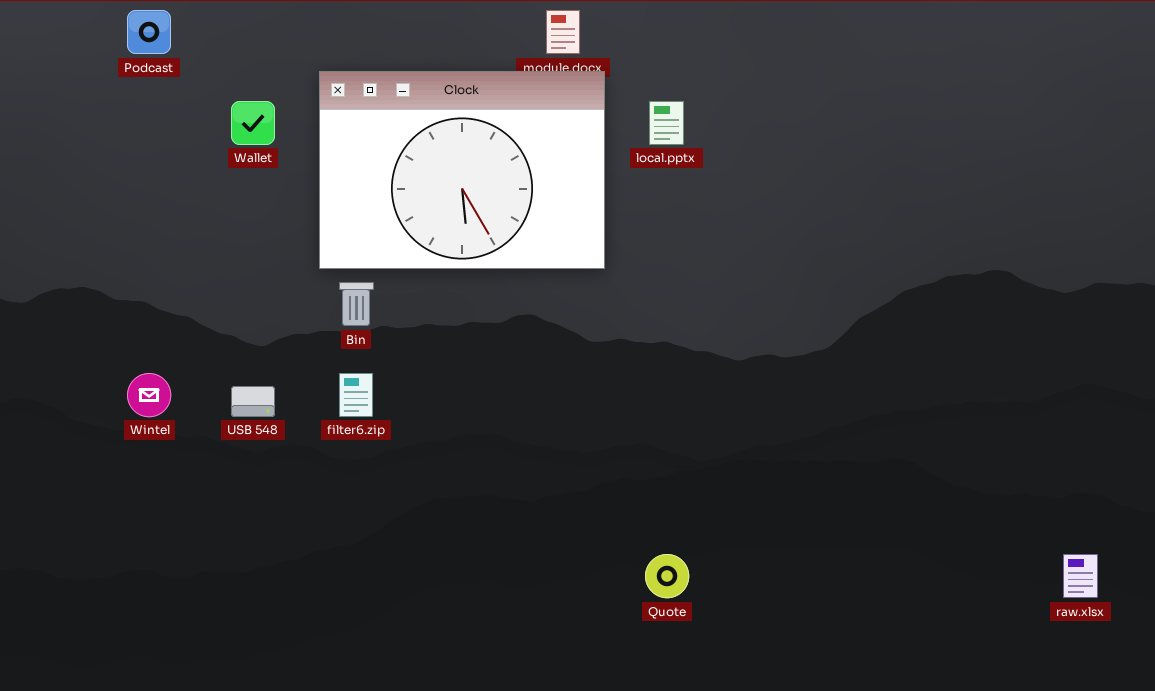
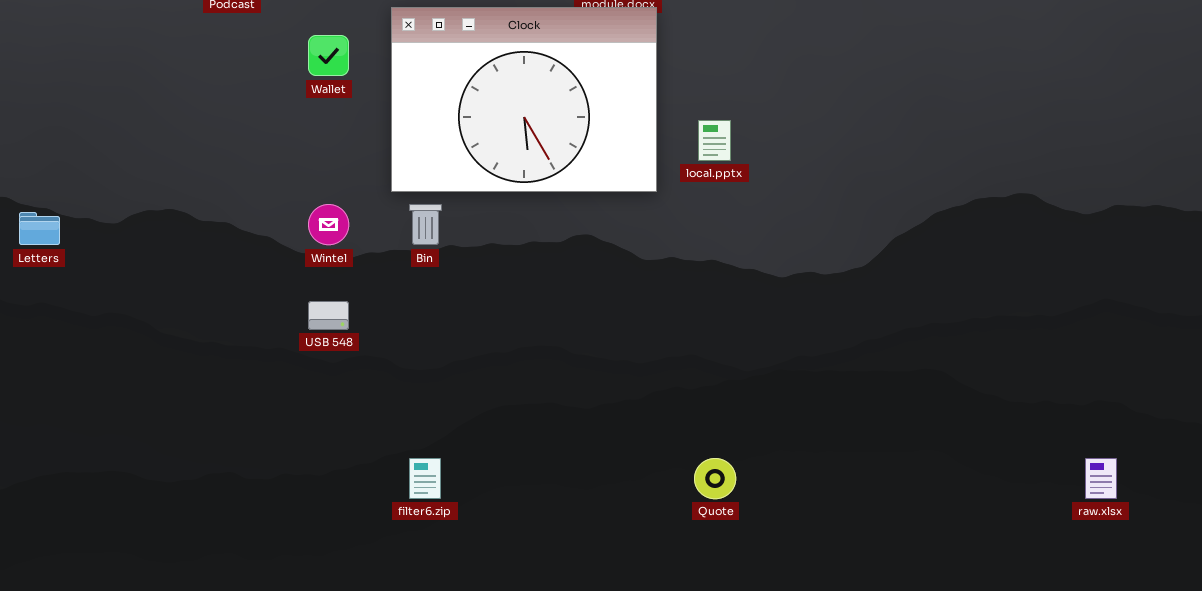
local.pptx: [649,101,684,145] -> [698,120,731,161], moved
Wintel: [127,373,171,417] -> [308,204,349,245], moved
filter6.zip: [339,373,373,417] -> [409,458,441,499], moved

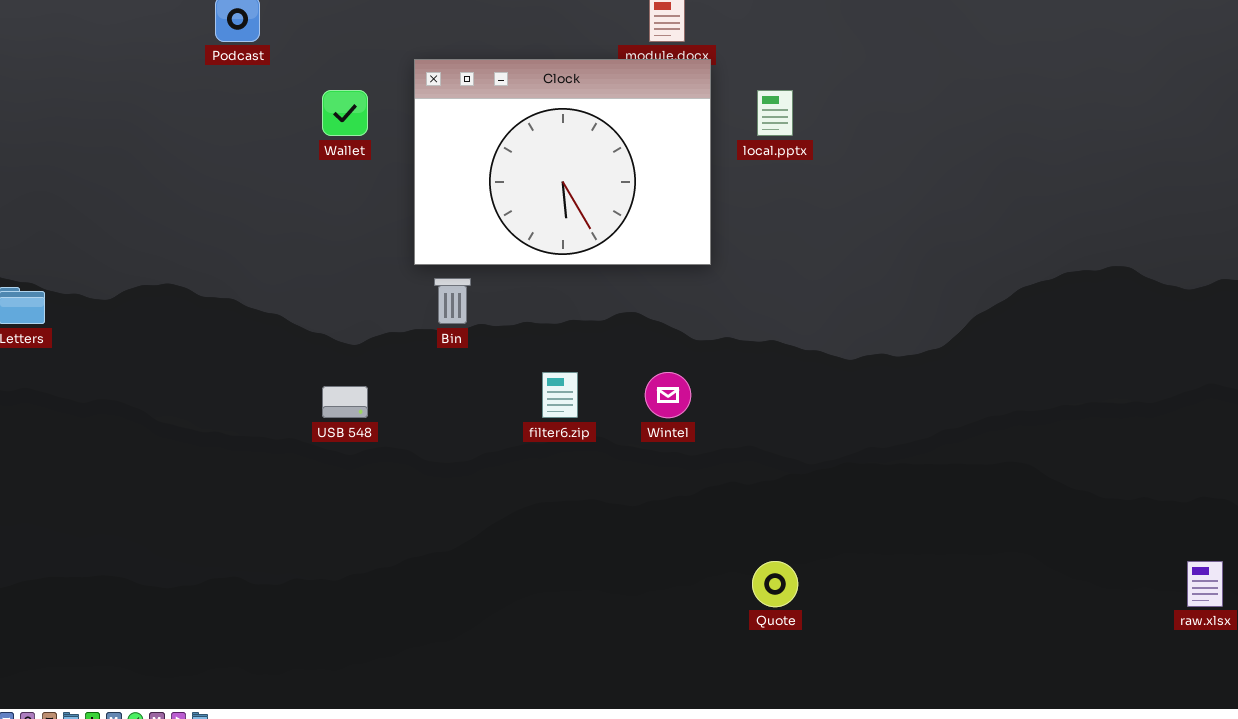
local.pptx: [698,120,731,161] -> [757,90,793,136], moved
Wintel: [308,204,349,245] -> [645,372,691,418], moved
filter6.zip: [409,458,441,499] -> [542,372,578,418], moved

